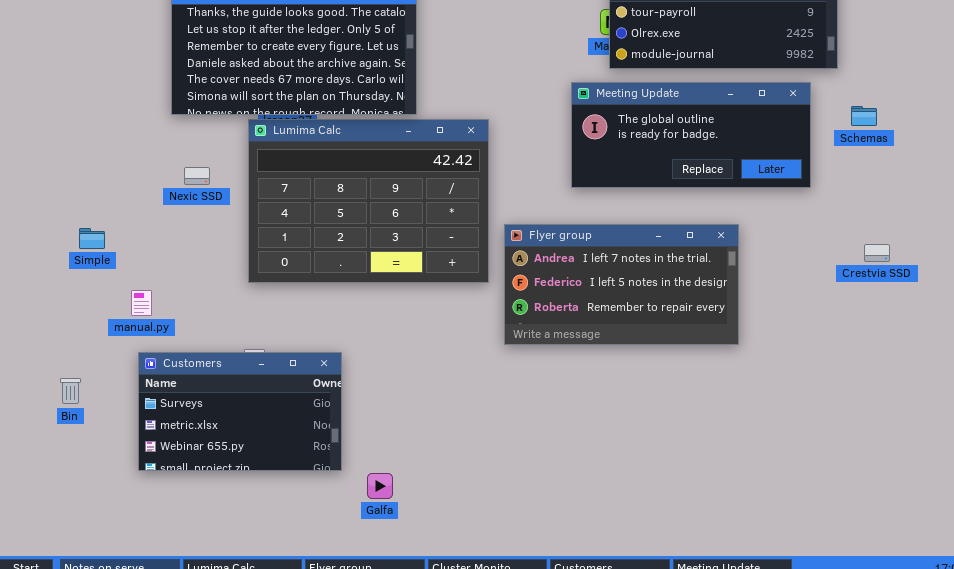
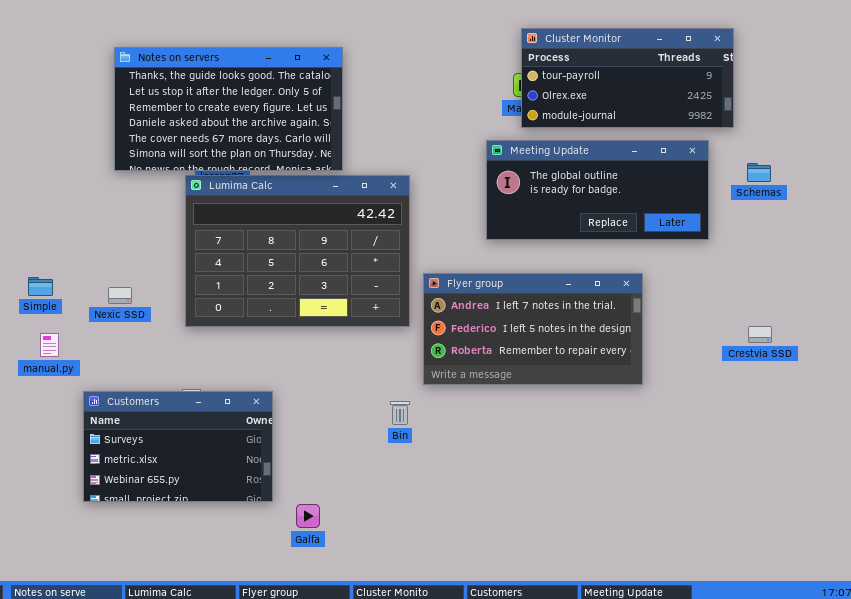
Nexic SSD: [184,167,210,185] -> [108,287,132,304], moved
Crestvia SSD: [864,244,890,262] -> [748,326,772,343], moved
manual.py: [131,290,152,316] -> [40,333,59,357], moved
Bin: [60,378,81,404] -> [390,401,410,425], moved

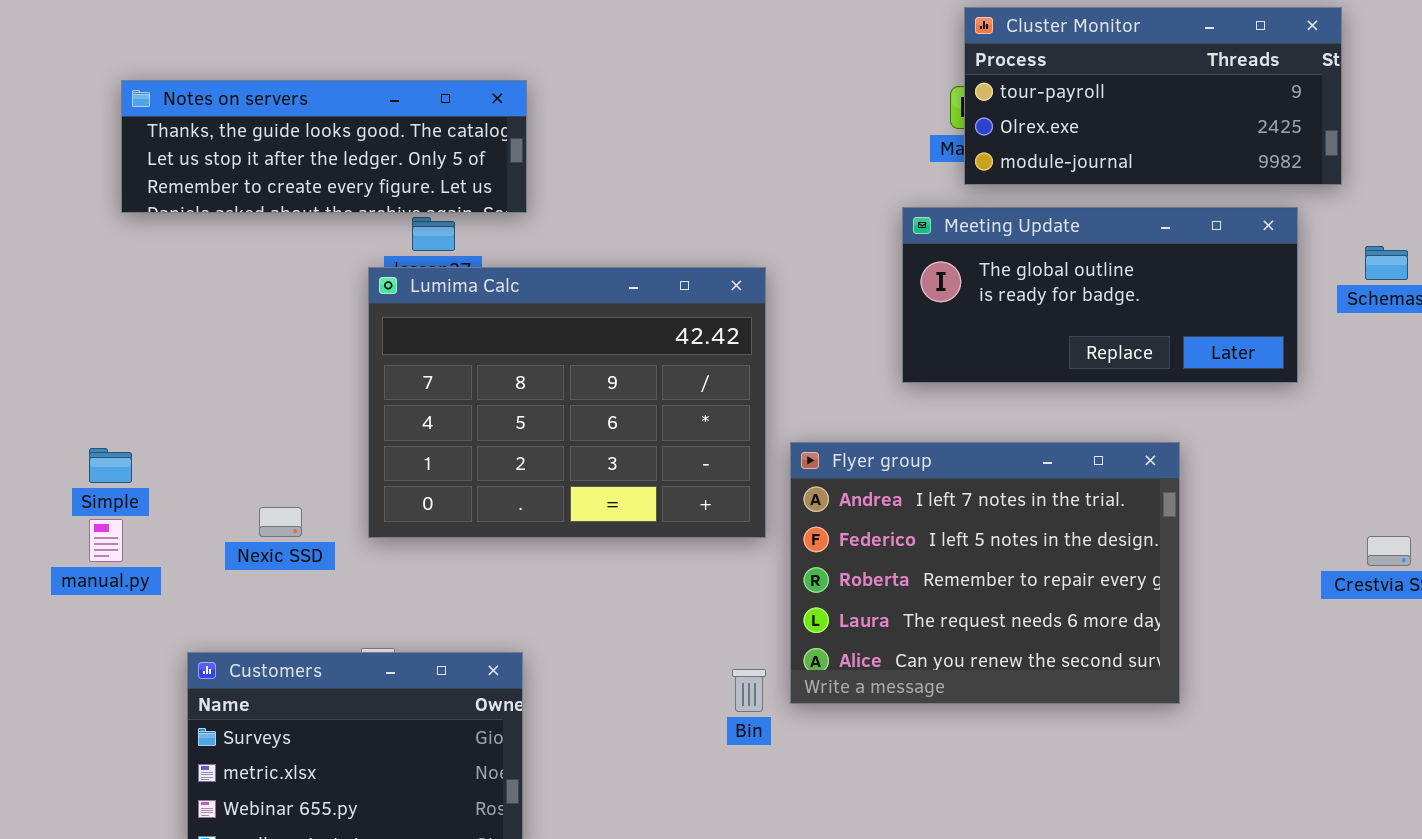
Notes on servers: [114,47,343,171] -> [121,80,527,213], moved, resized
Flyer group: [423,273,643,385] -> [790,442,1180,704], resized
Nexic SSD: [108,287,132,304] -> [259,507,302,537], moved
manual.py: [40,333,59,357] -> [89,519,123,562], moved

